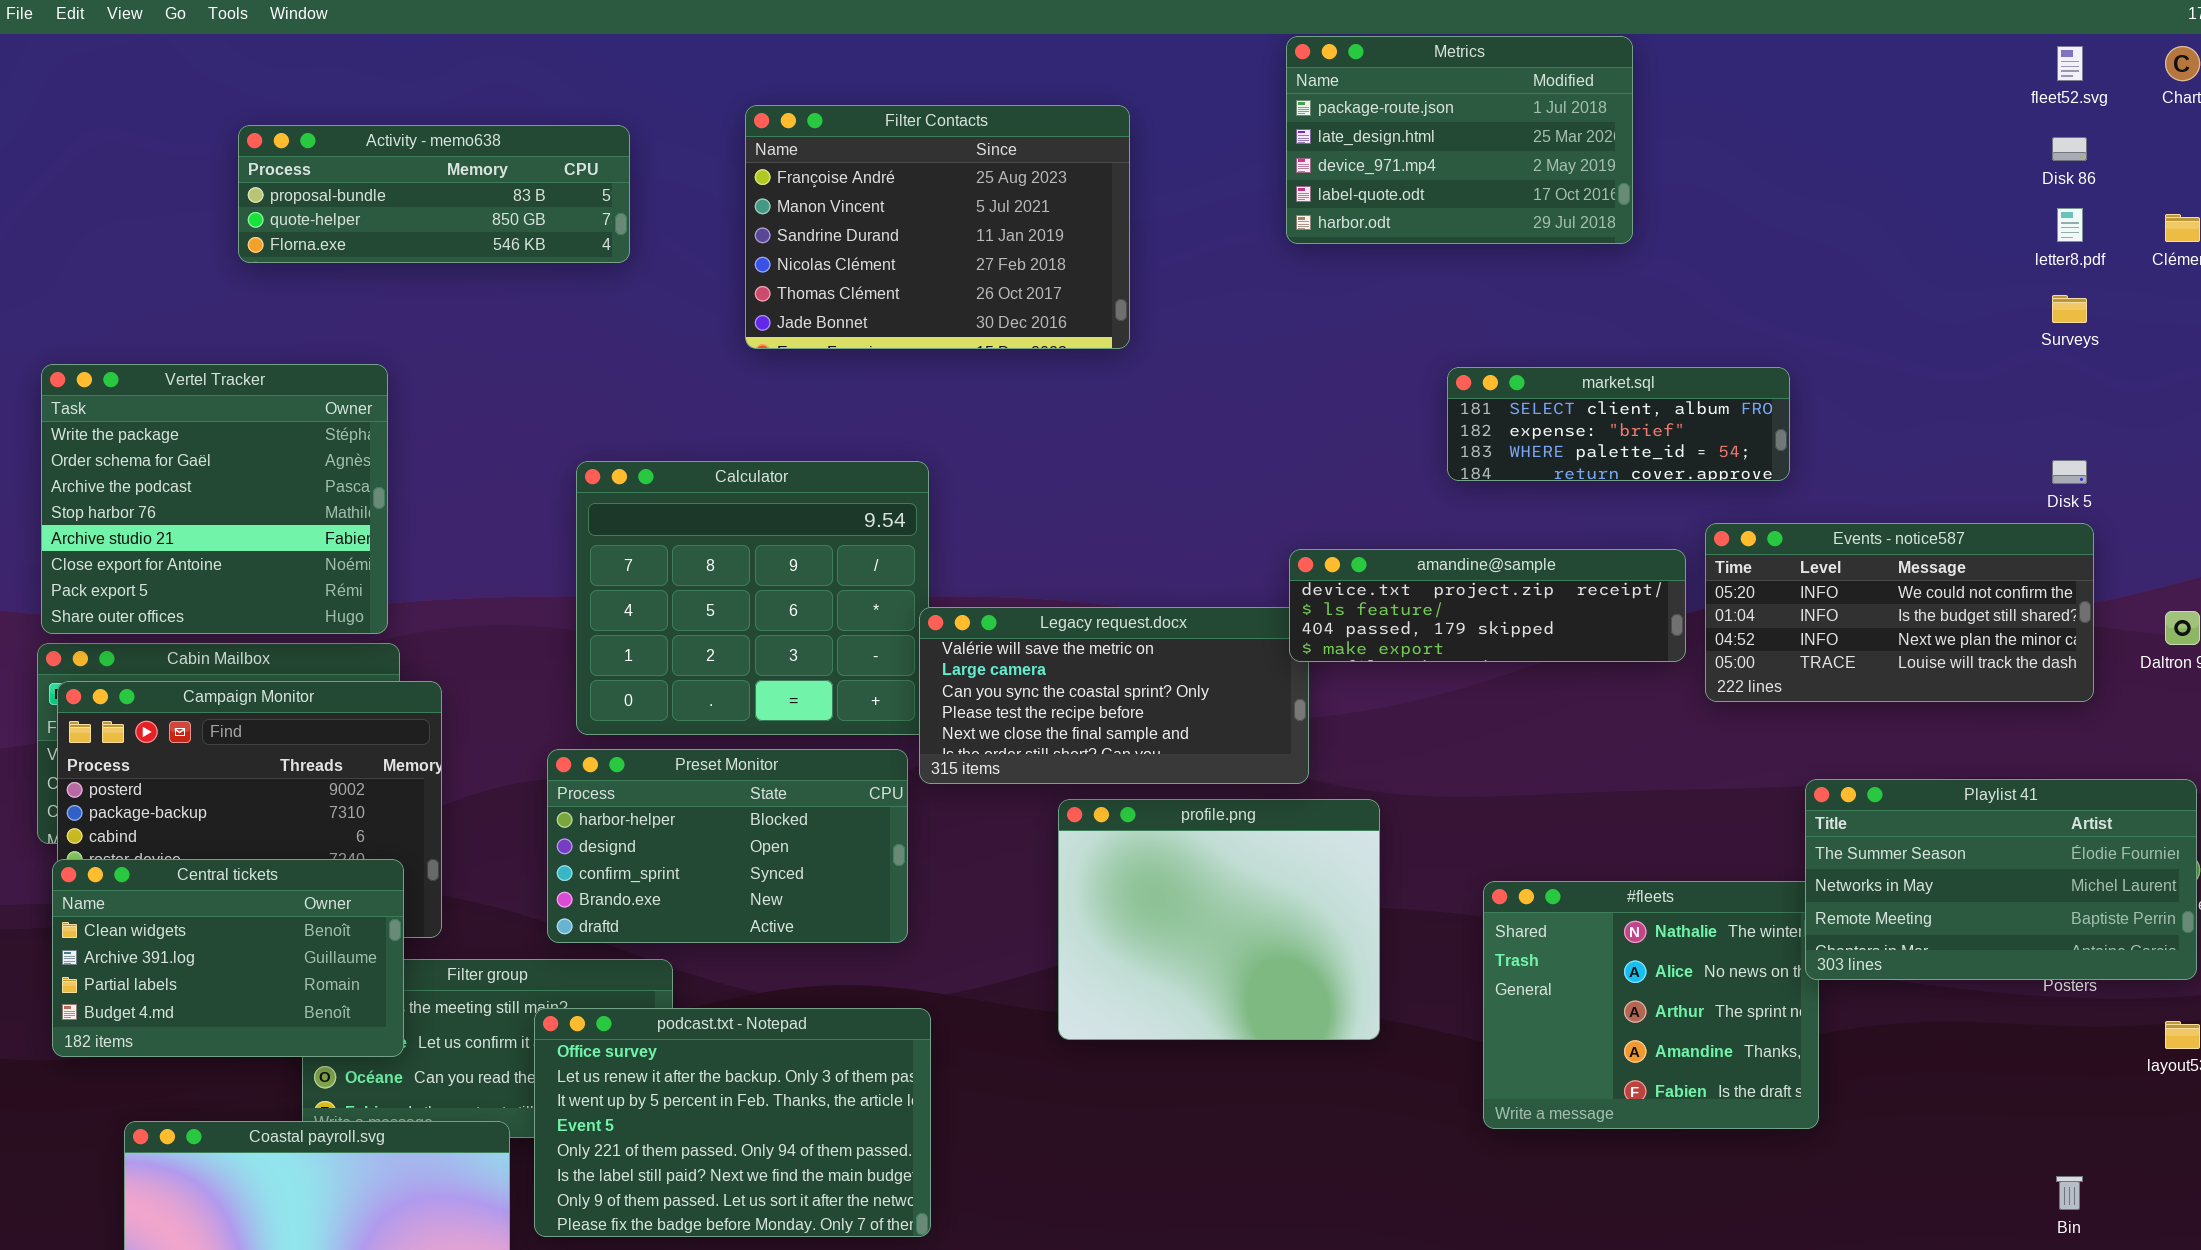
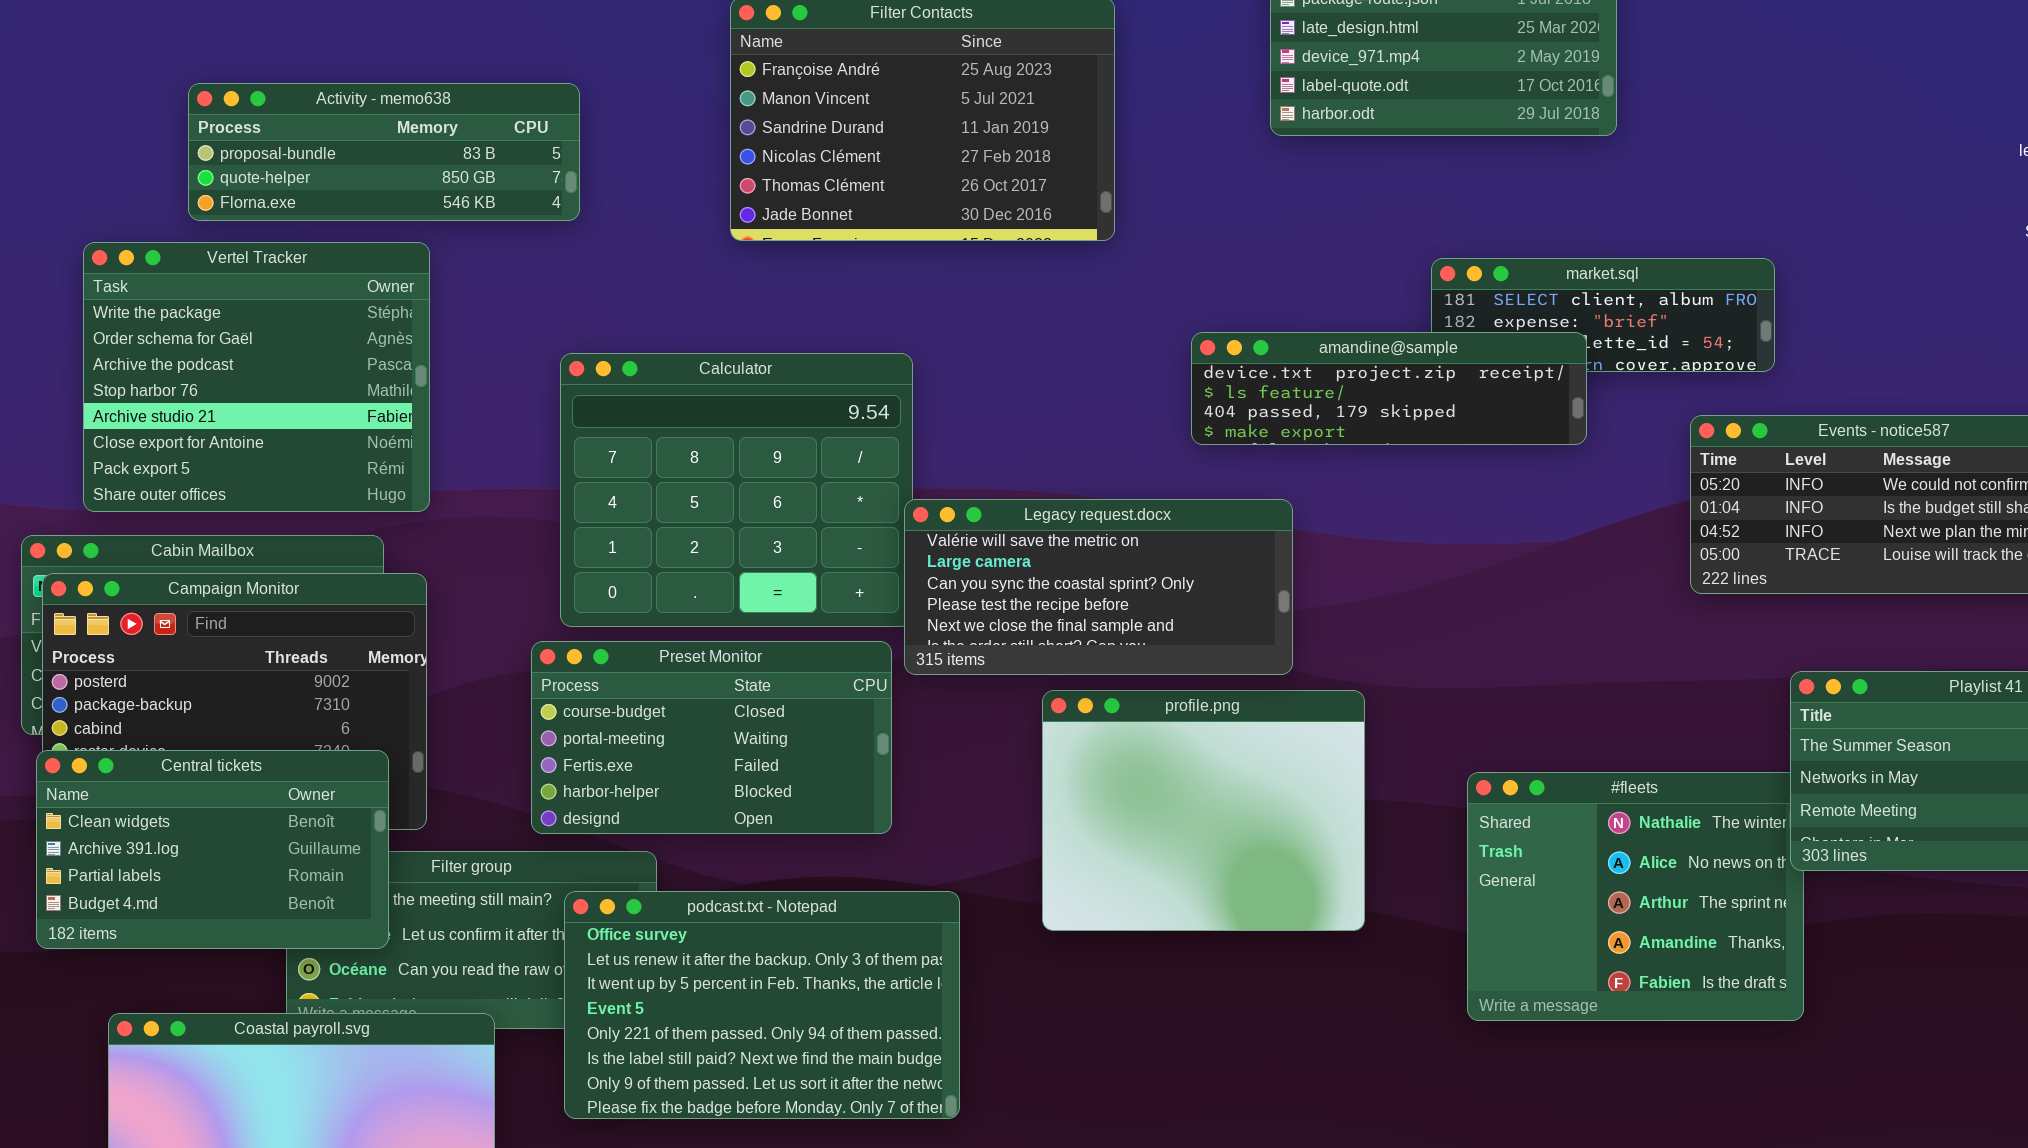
Activity - memo638: [238,125,630,263] -> [188,83,580,221], moved
Vertel Tracker: [41,364,388,634] -> [83,242,430,512], moved
amandine@sample: [1289,549,1686,662] -> [1191,332,1587,445], moved
Preset Monitor: [547,749,908,943] -> [531,641,892,834], scrolled up 3 rows
podcast.txt - Notepad: [534,1008,931,1237] -> [564,891,960,1119], moved

